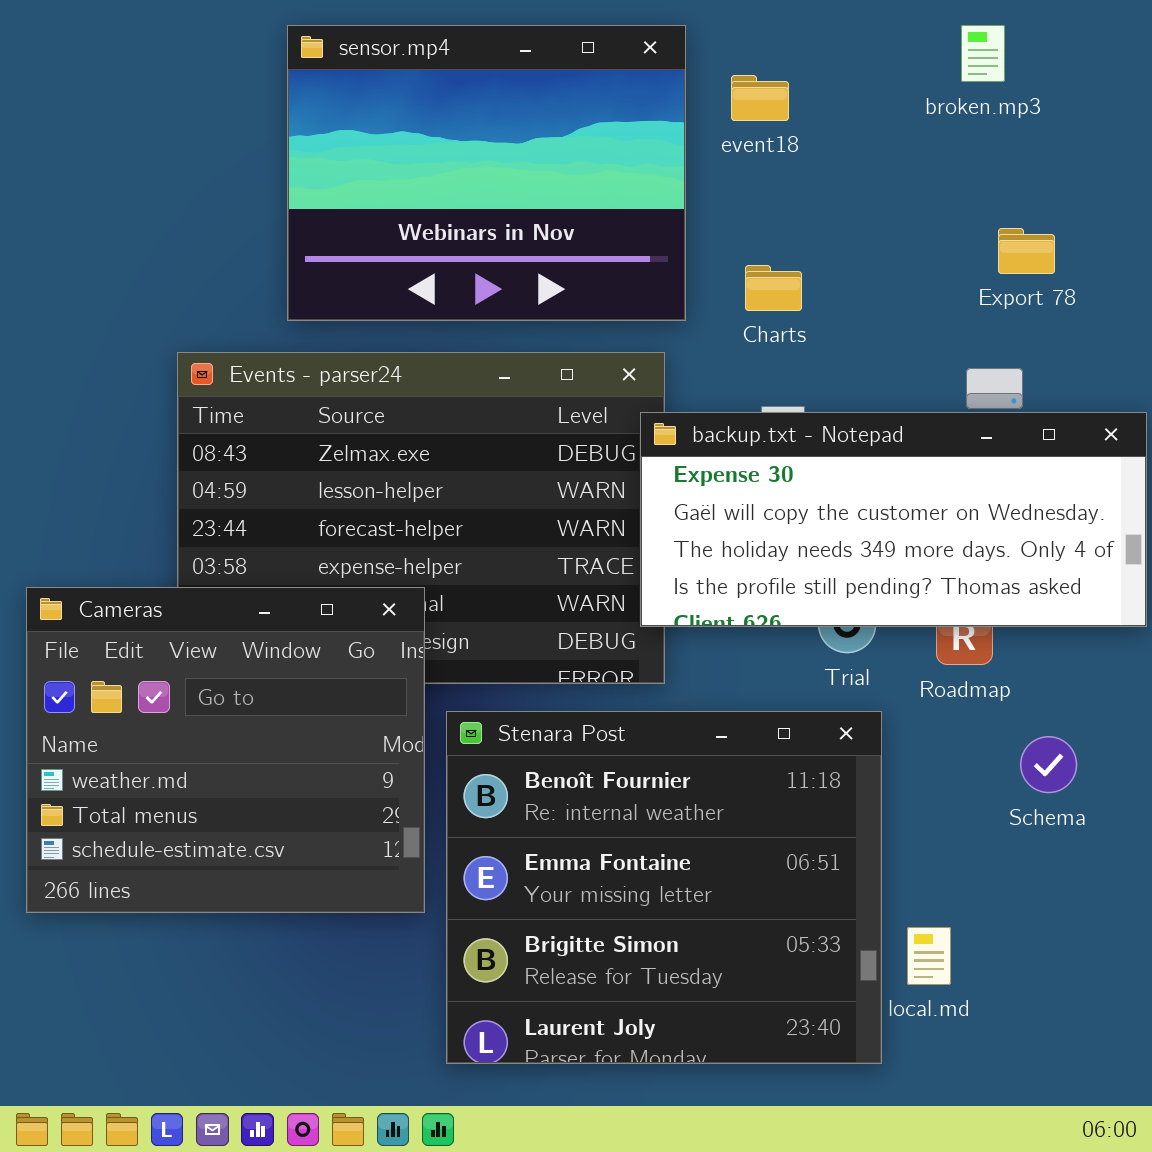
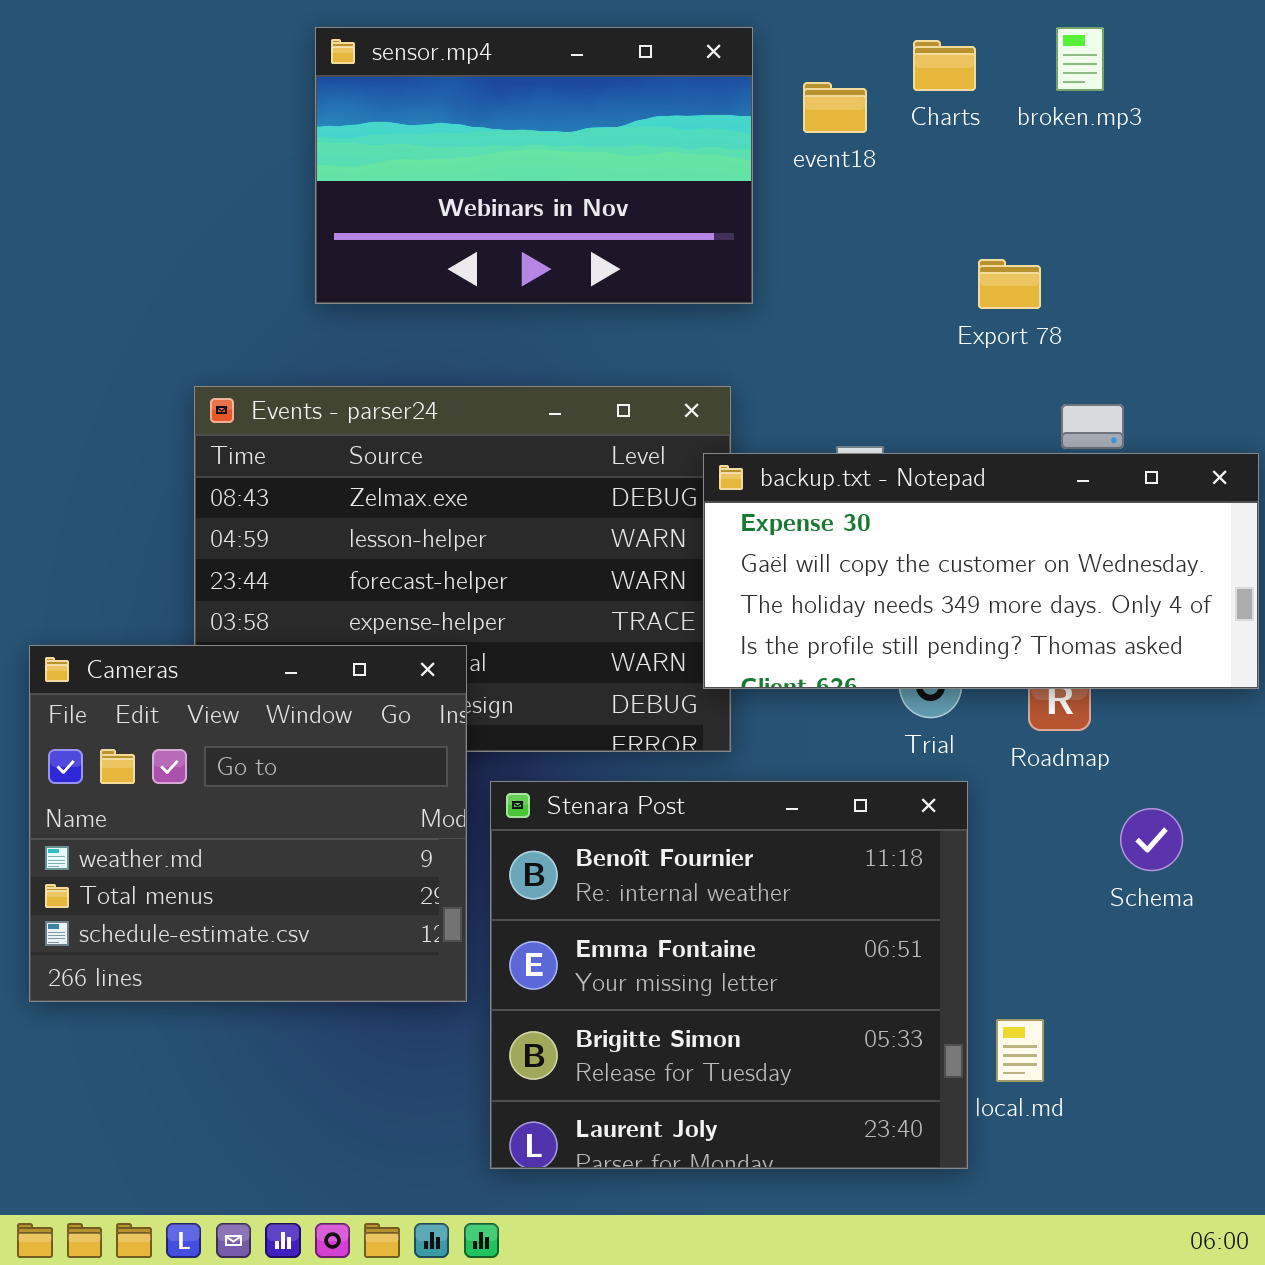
sensor.mp4: [287,25,686,321] -> [315,27,753,304], resized
Export 78: [998,228,1055,274] -> [978,259,1041,309], moved
Charts: [745,265,802,311] -> [913,40,976,91], moved

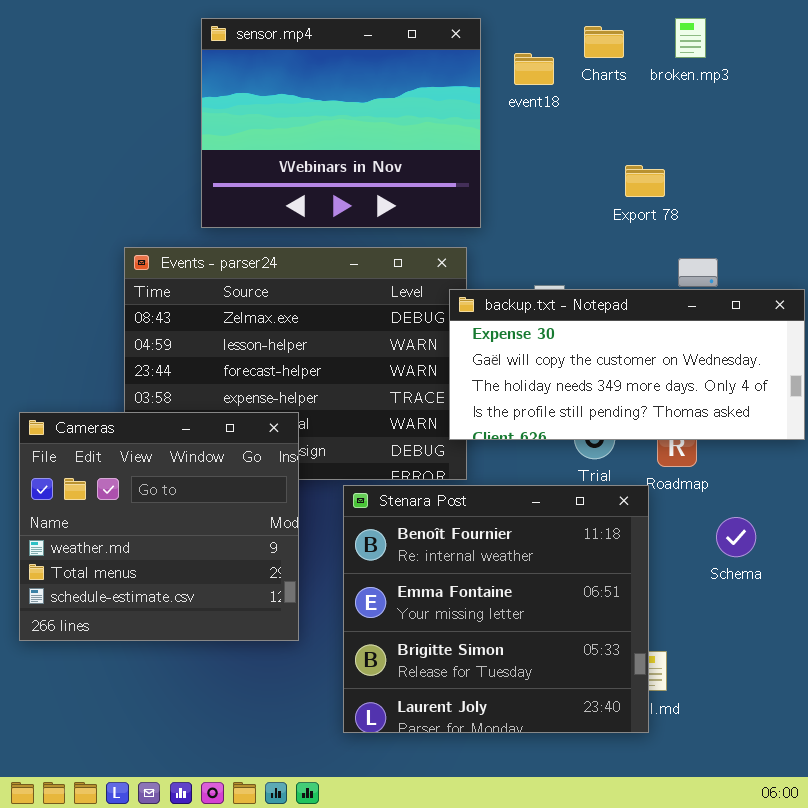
sensor.mp4: [315,27,753,304] -> [201,18,481,228], resized
Stenara Post: [490,781,968,1169] -> [343,485,649,733], moved

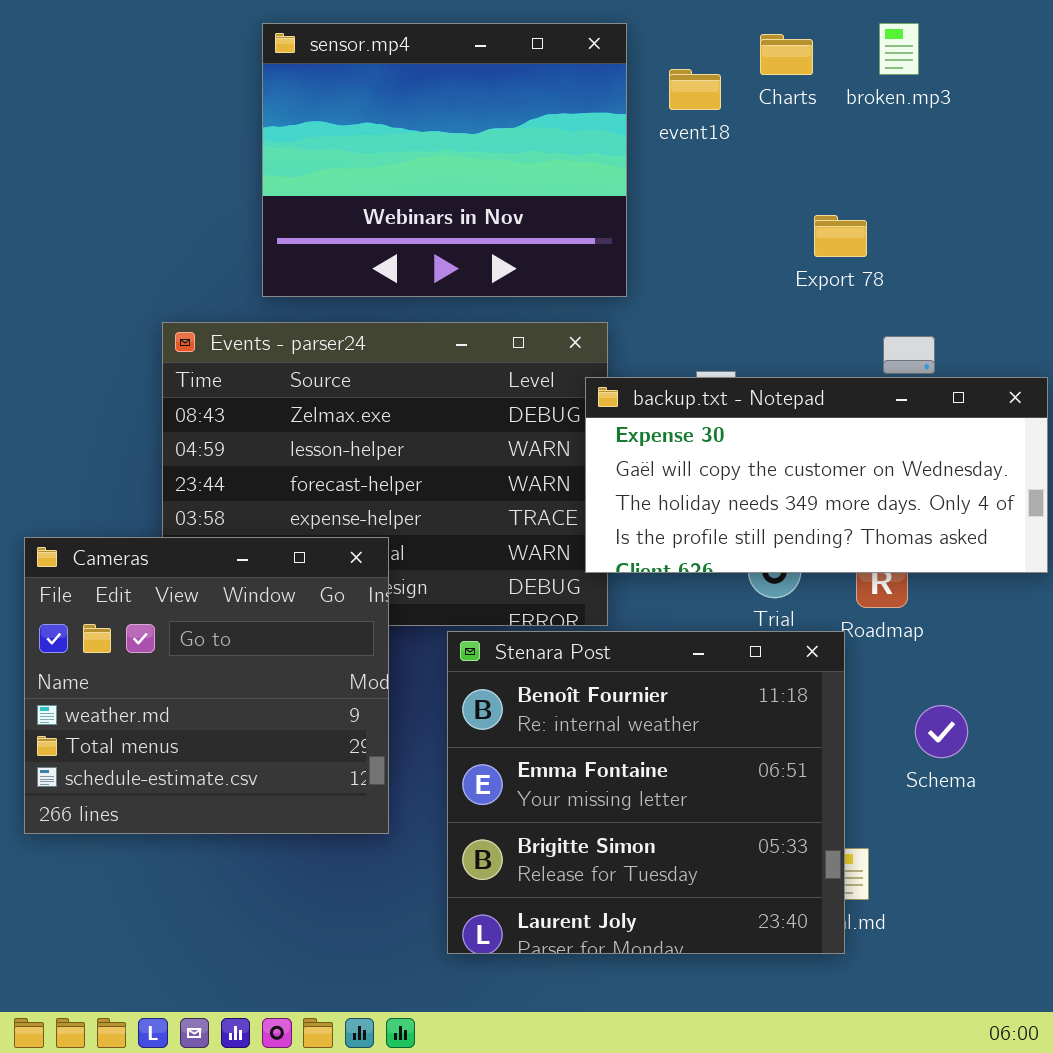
Schema: [716,517,756,557] -> [915,705,968,758], moved

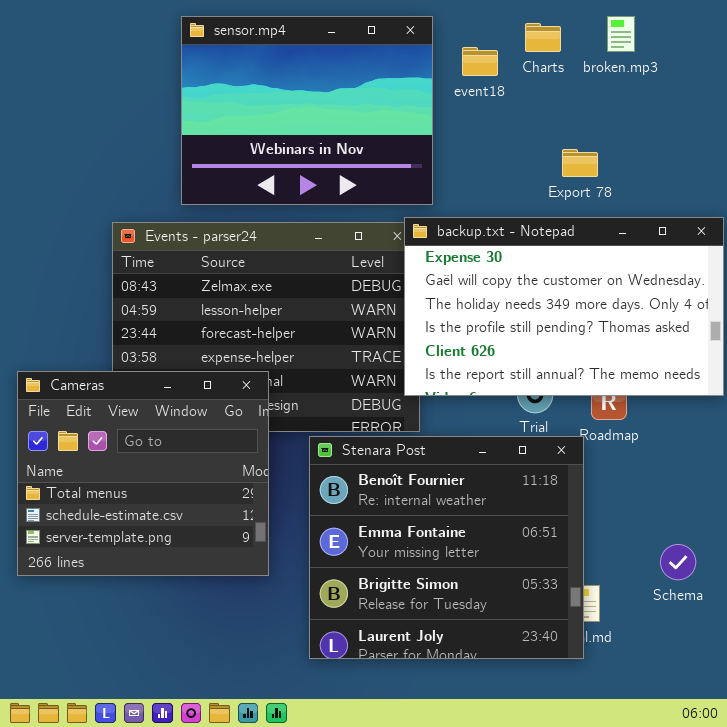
backup.txt - Notepad: [585,377,1048,573] -> [404,217,724,396], resized
Cameras: [24,537,389,834] -> [17,371,269,576], scrolled down 1 row
Schema: [915,705,968,758] -> [660,544,696,580], moved

